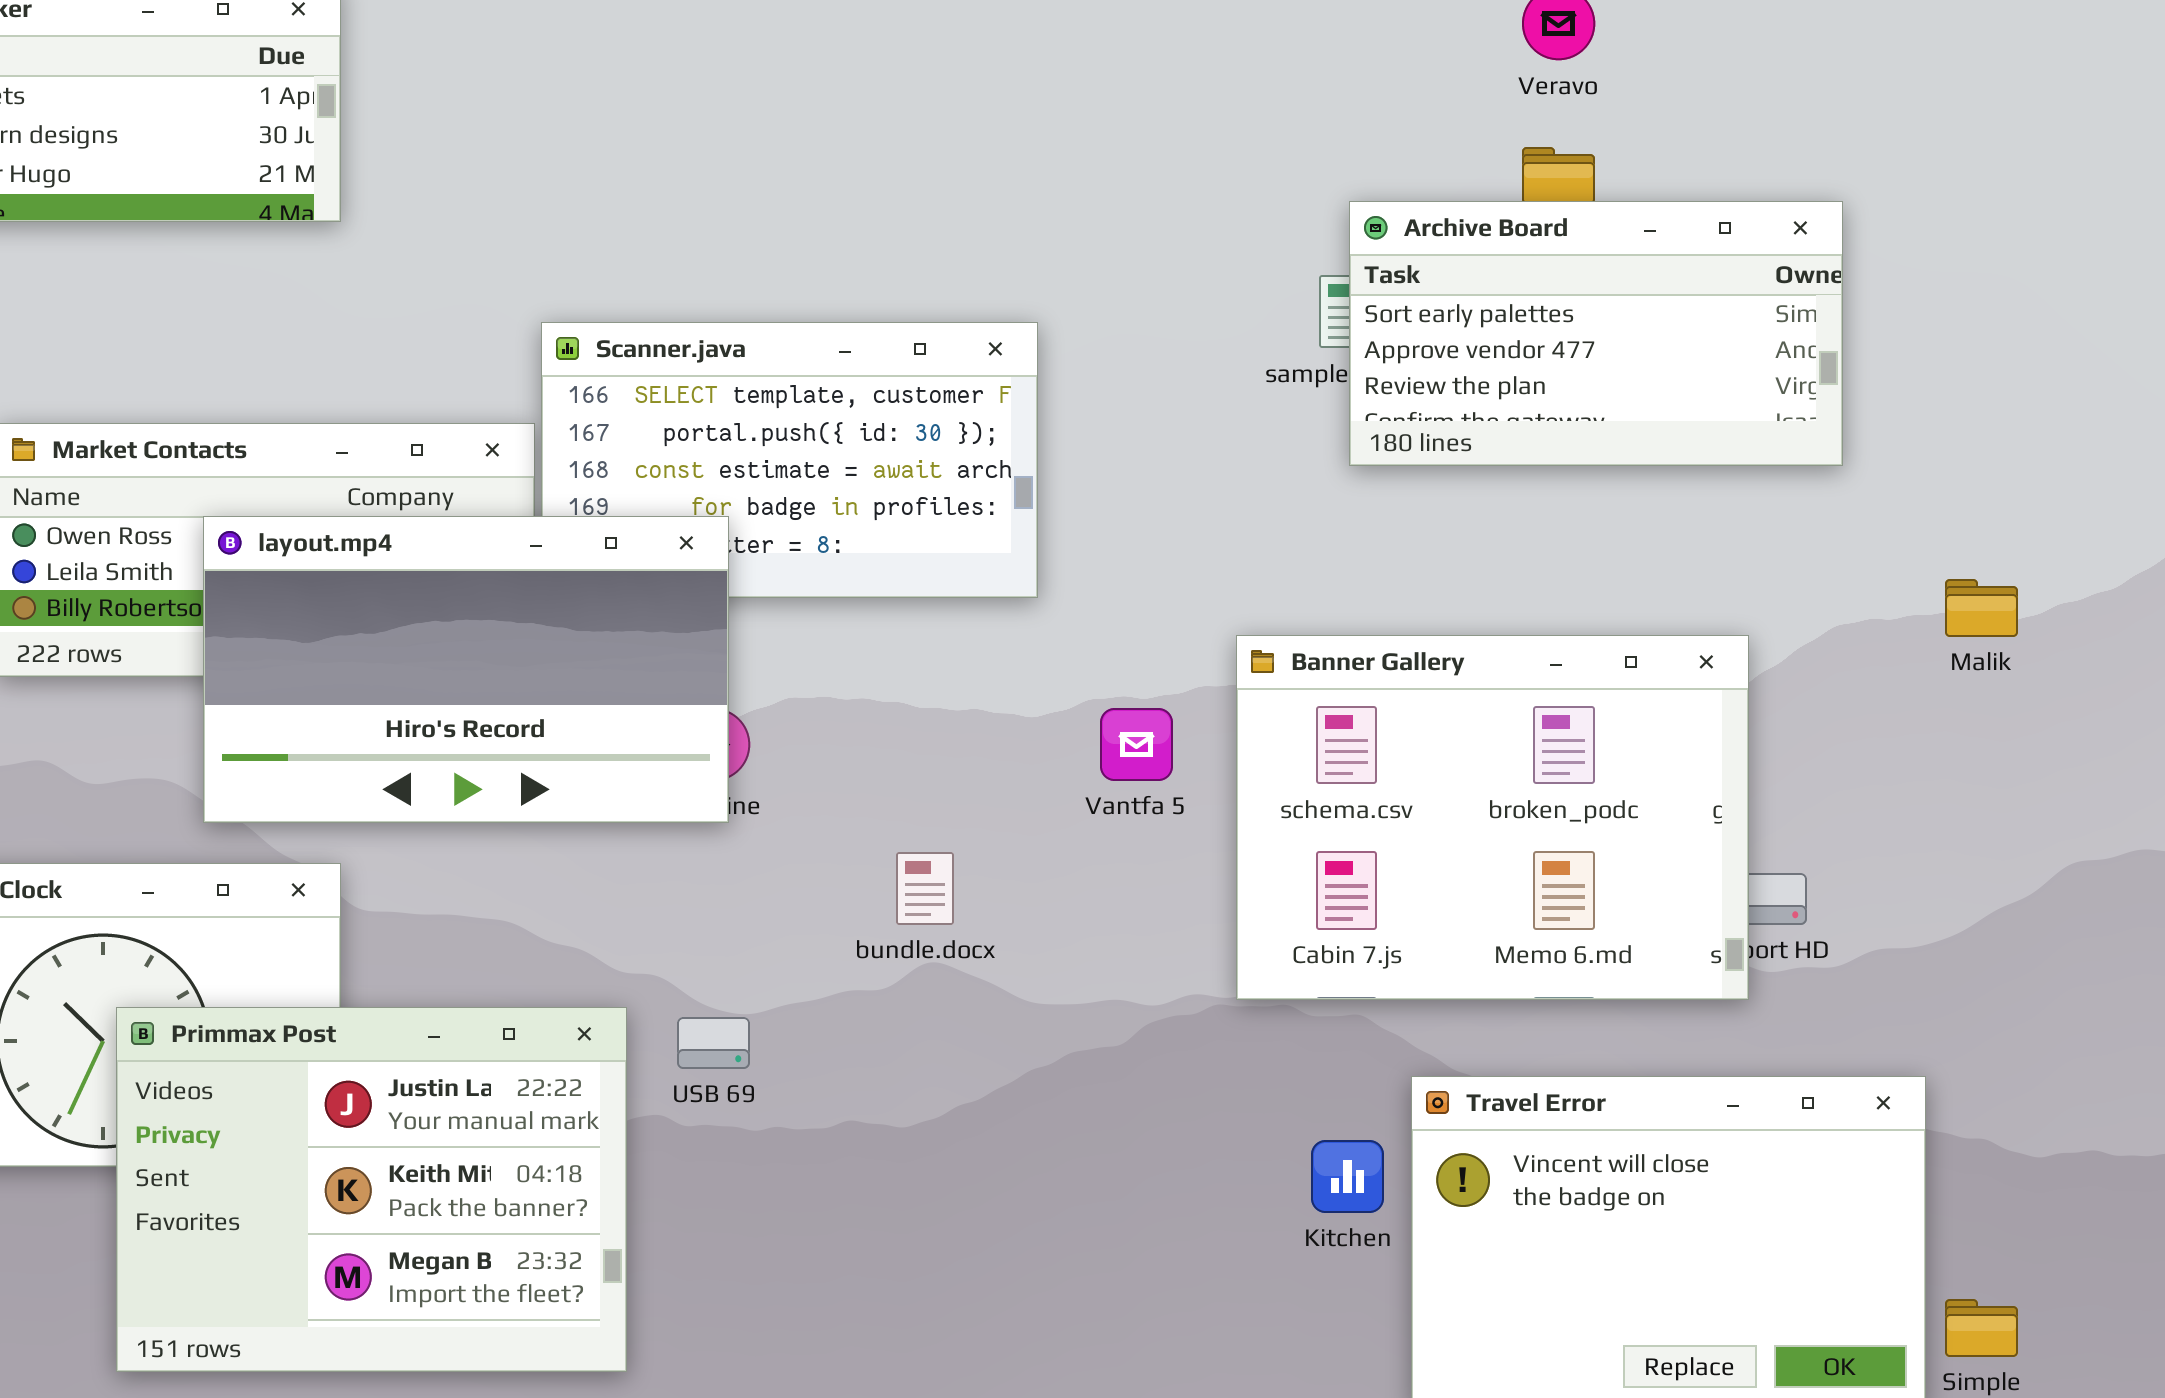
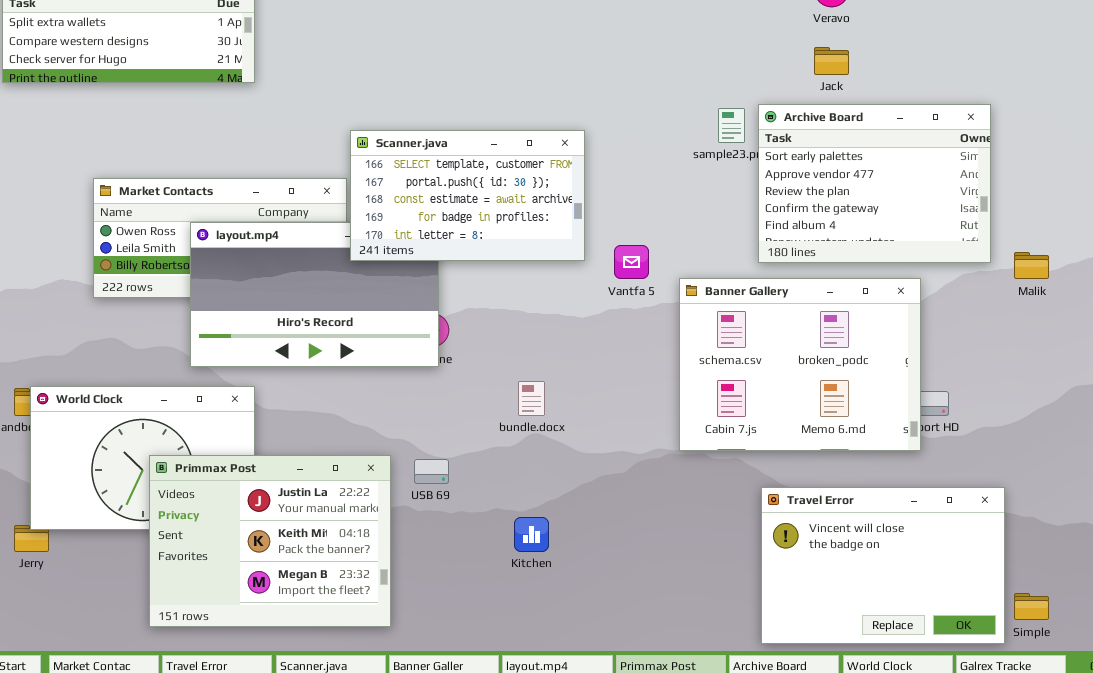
Archive Board: [1349,201,1843,466] -> [758,104,991,263], moved, resized
Scanner.java: [541,322,1038,598] -> [350,130,585,261], raised
Vantfa 5: [1100,708,1173,781] -> [614,245,649,279], moved
Kitchen: [1311,1140,1384,1213] -> [514,517,549,552], moved

